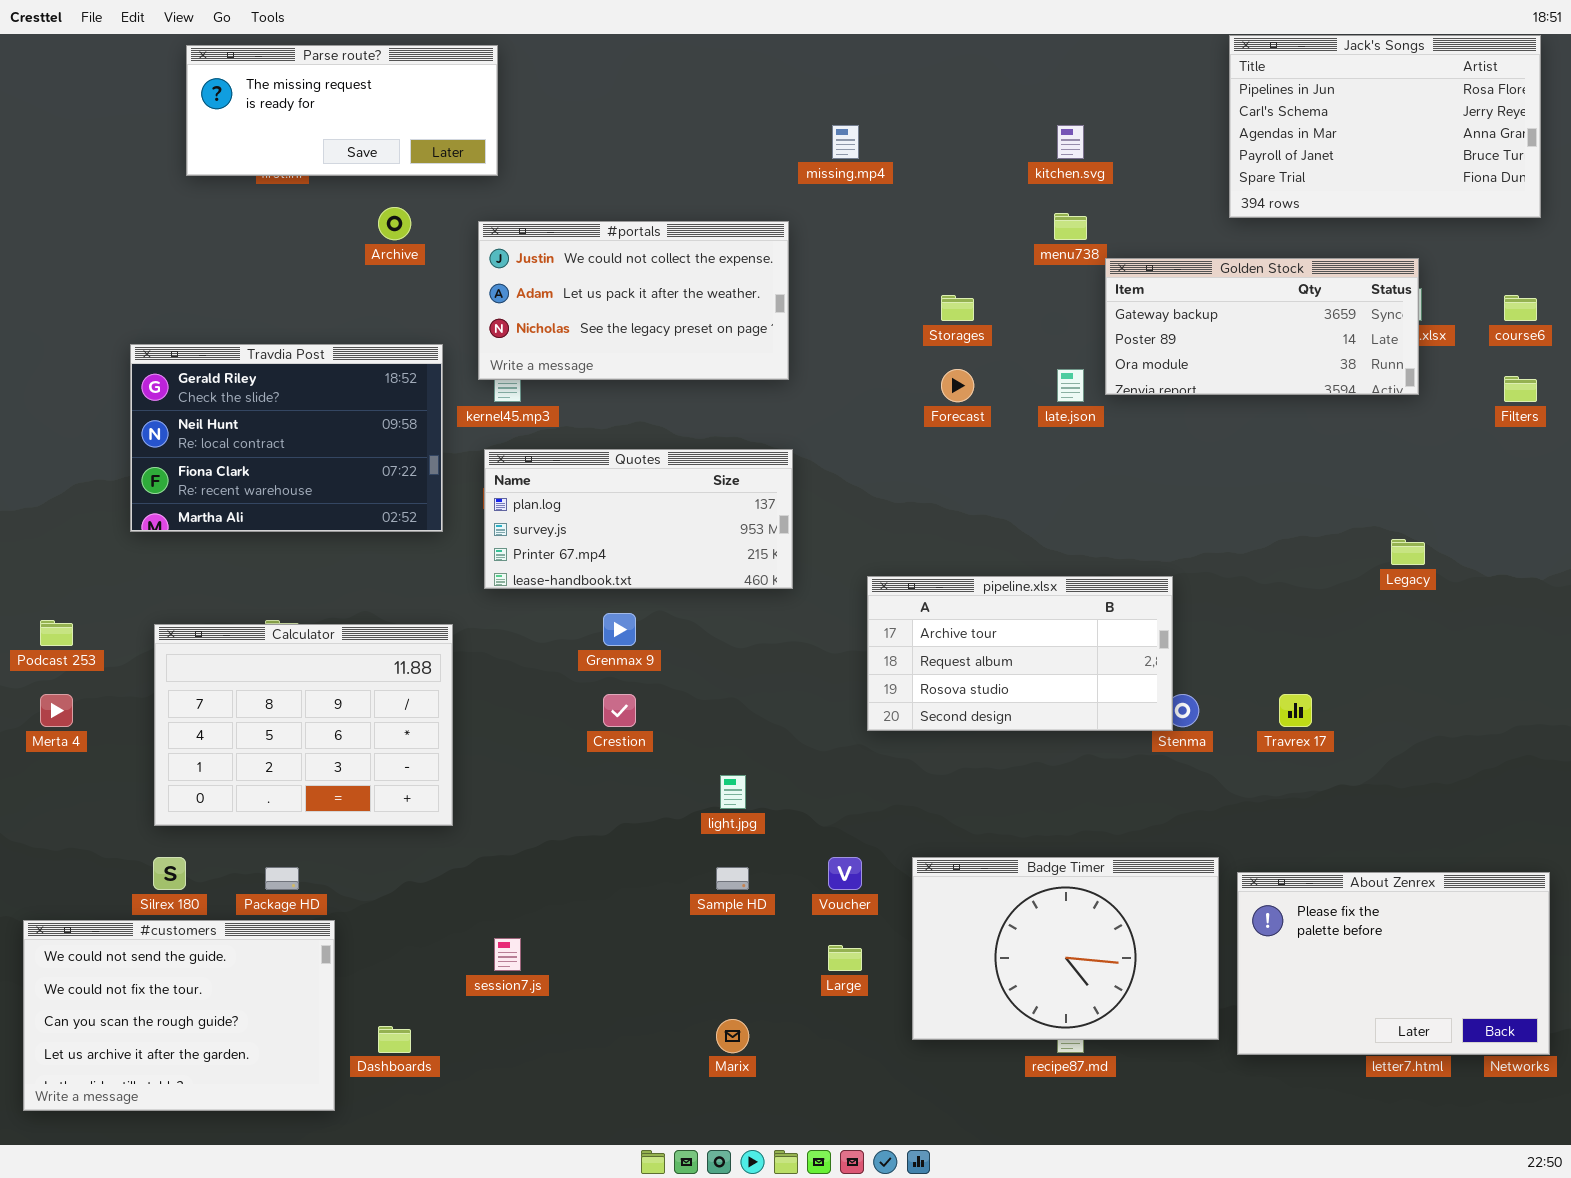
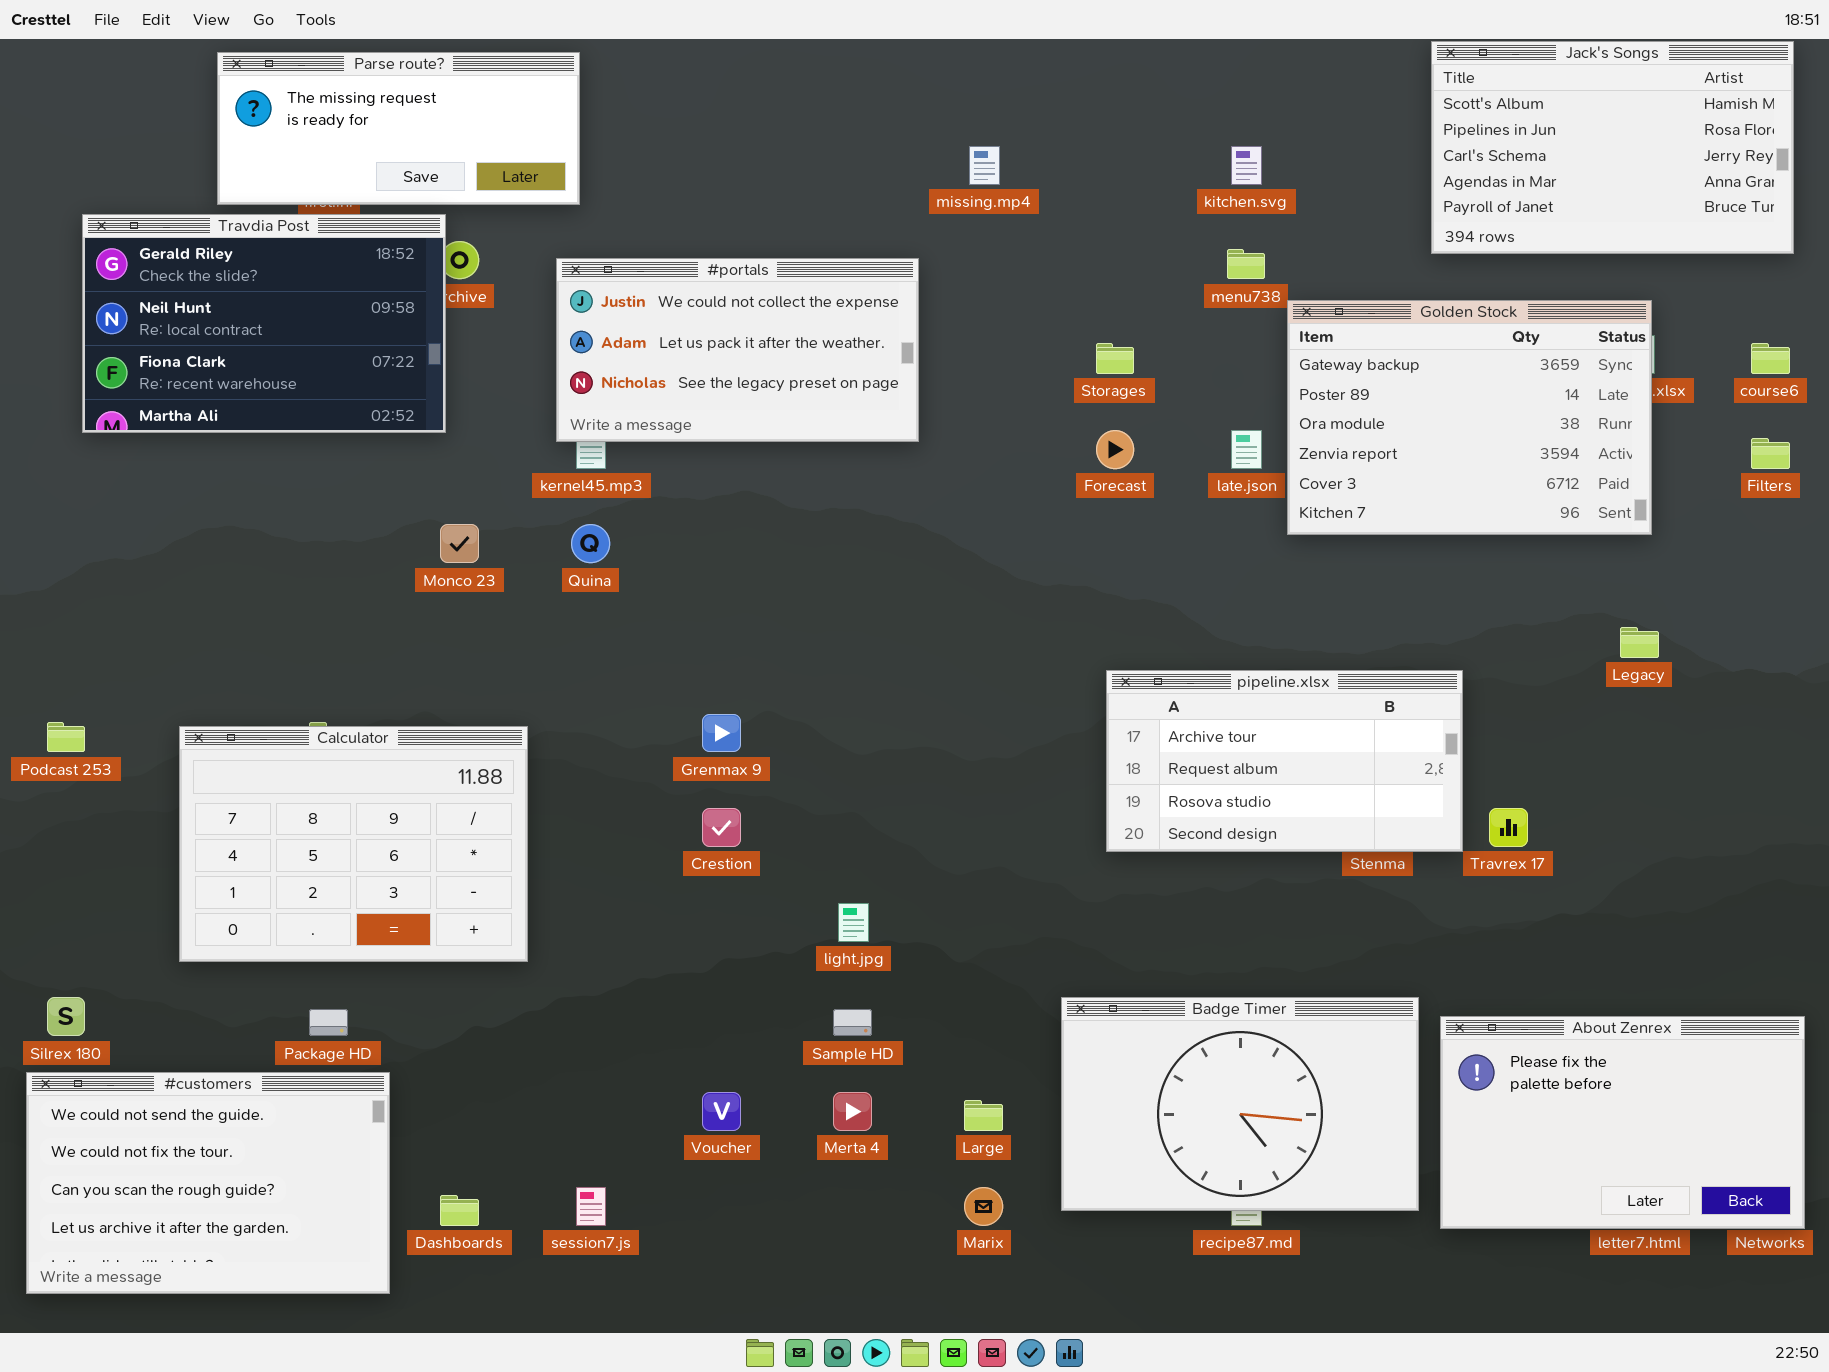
Jack's Songs: [1229,35,1541,218] -> [1431,41,1794,254], scrolled up 1 row
Golden Stock: [1105,258,1419,395] -> [1287,300,1652,535], resized
Travdia Post: [130,344,443,532] -> [82,214,446,433], moved
Quotes: [484,449,793,589] -> none, closed
pipeline.xlsx: [867,576,1173,731] -> [1106,670,1463,852], moved
Merta 4: [40,694,73,727] -> [833,1092,872,1131], moved
Silrex 180: [153,857,186,890] -> [47,997,85,1036], moved
Voucher: [828,857,862,890] -> [702,1092,741,1131], moved
session7.js: [494,938,521,971] -> [576,1187,606,1226], moved
Marix: [716,1019,749,1053] -> [964,1187,1003,1226], moved

